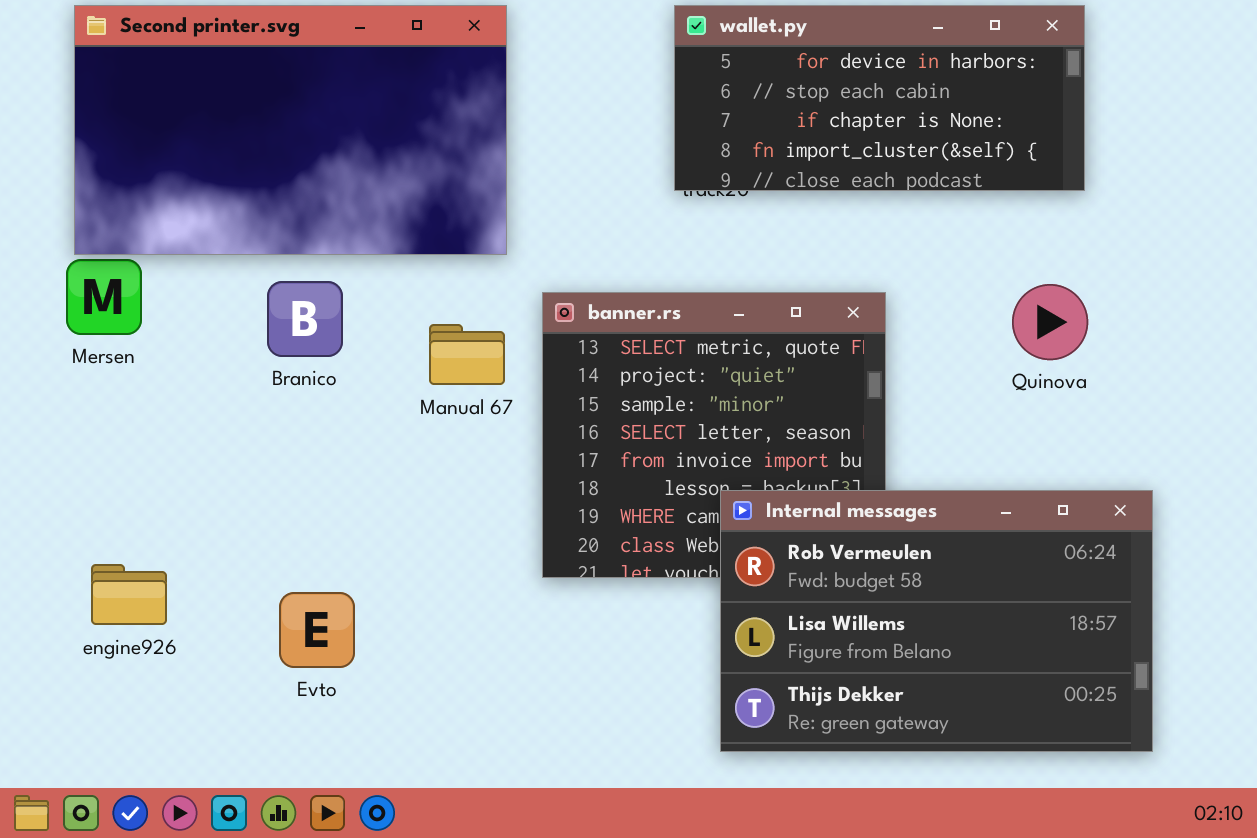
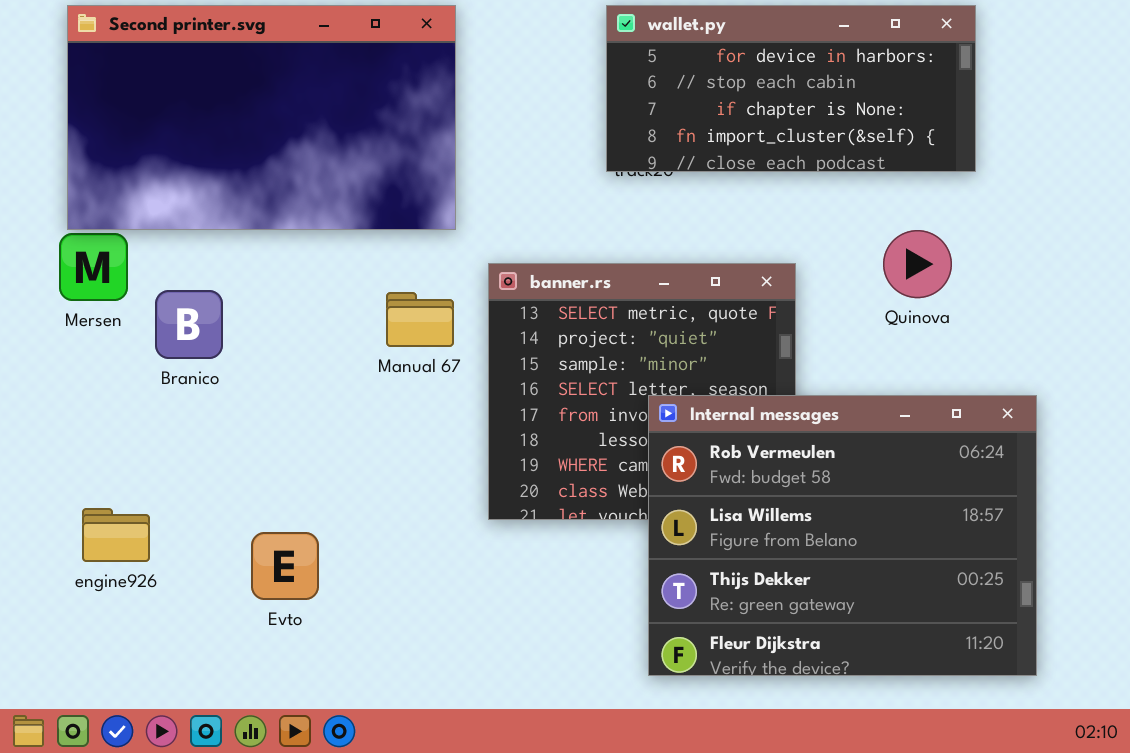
Branico: [267,281,343,357] -> [155,290,223,359], moved
Quinova: [1012,284,1088,360] -> [883,230,952,298], moved
Internal messages: [720,490,1153,752] -> [648,395,1037,676], resized

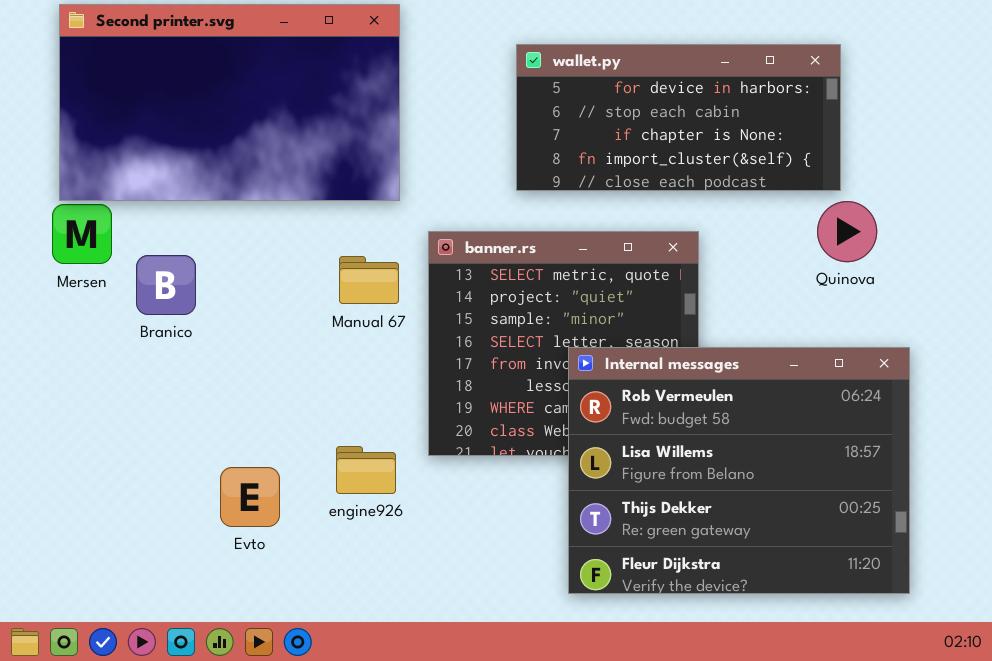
wallet.py: [606,5,976,172] -> [516,44,841,191], moved
Quinova: [883,230,952,298] -> [817,201,877,262], moved
engine926: [82,508,150,562] -> [336,446,396,494], moved

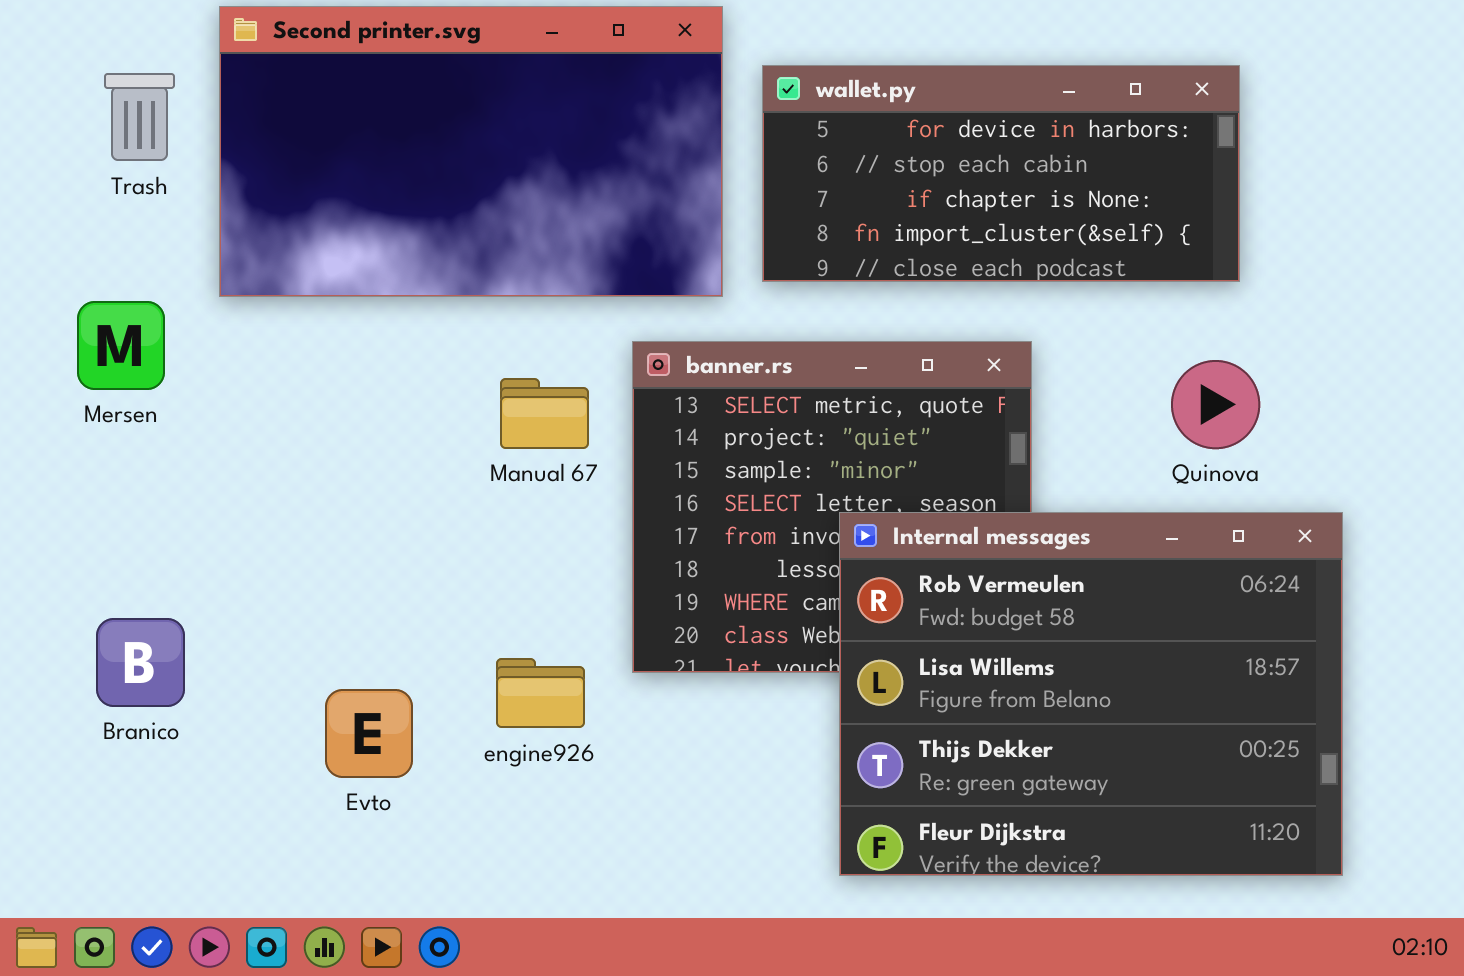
Second printer.svg: [59,4,400,201] -> [219,6,723,297], moved
Quinova: [817,201,877,262] -> [1171,360,1260,449], moved
Branico: [136,255,196,315] -> [96,618,185,707], moved

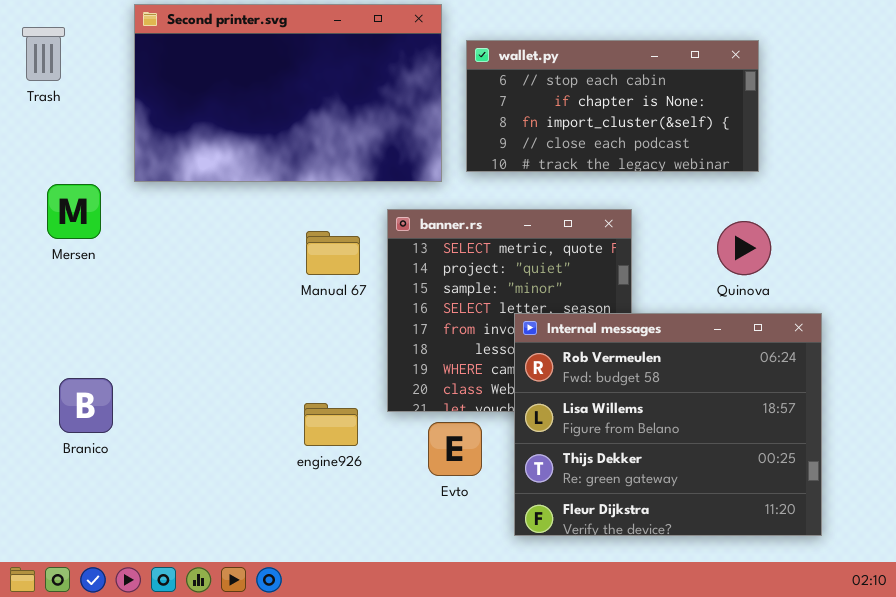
wallet.py: [762,65,1240,282] -> [466,40,759,172], scrolled down 1 row
Trash: [104,73,175,161] -> [22,27,65,81], moved
Evto: [325,689,413,778] -> [428,422,482,476], moved

